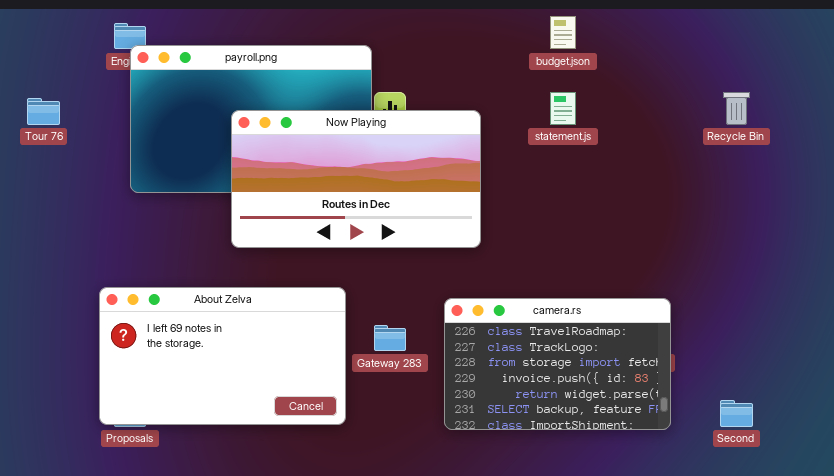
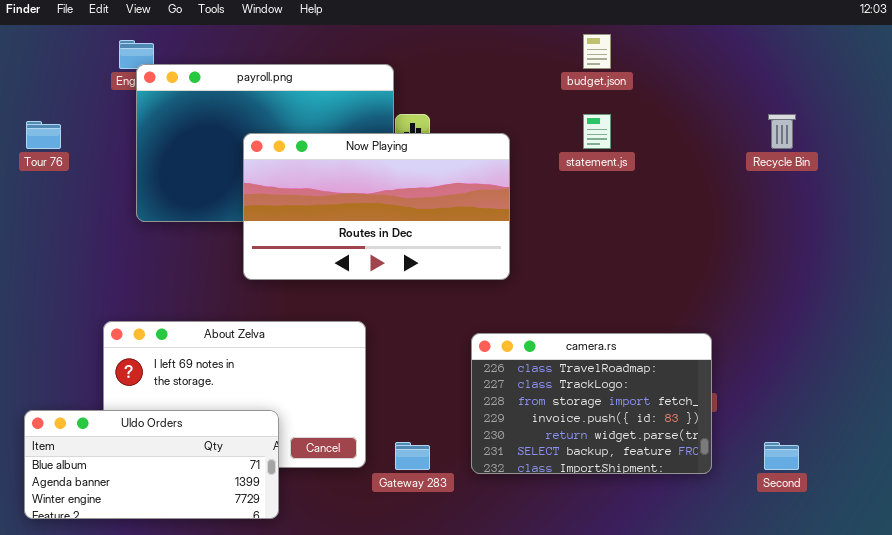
Gateway 283: [374,325,406,351] -> [395,442,430,470], moved
Uldo Orders: none -> [24,410,279,519], opened

